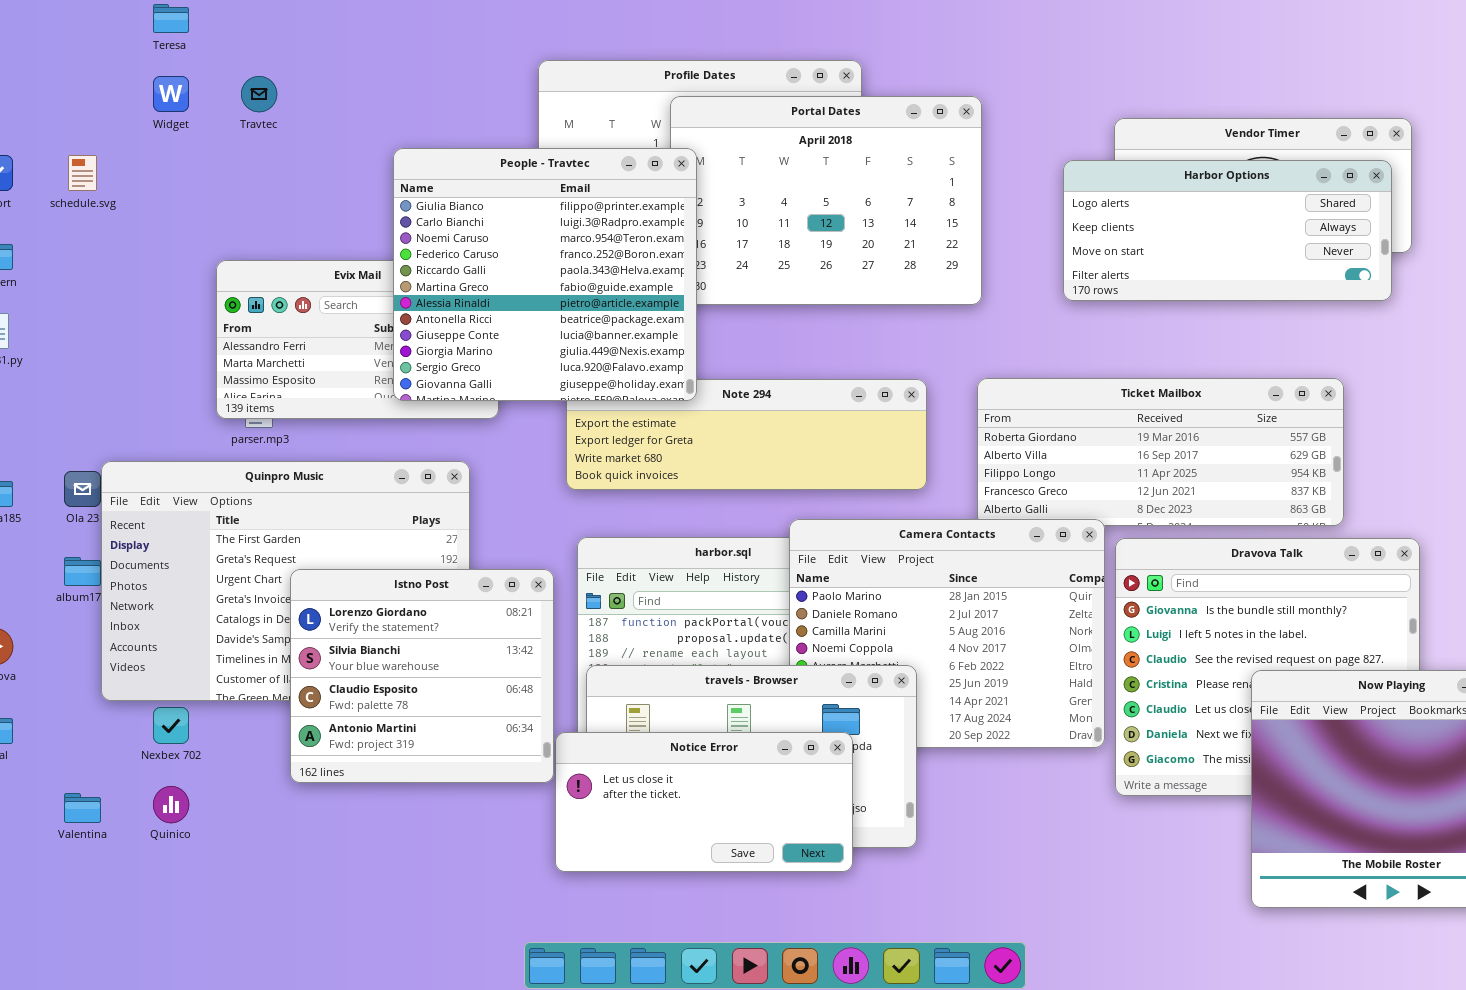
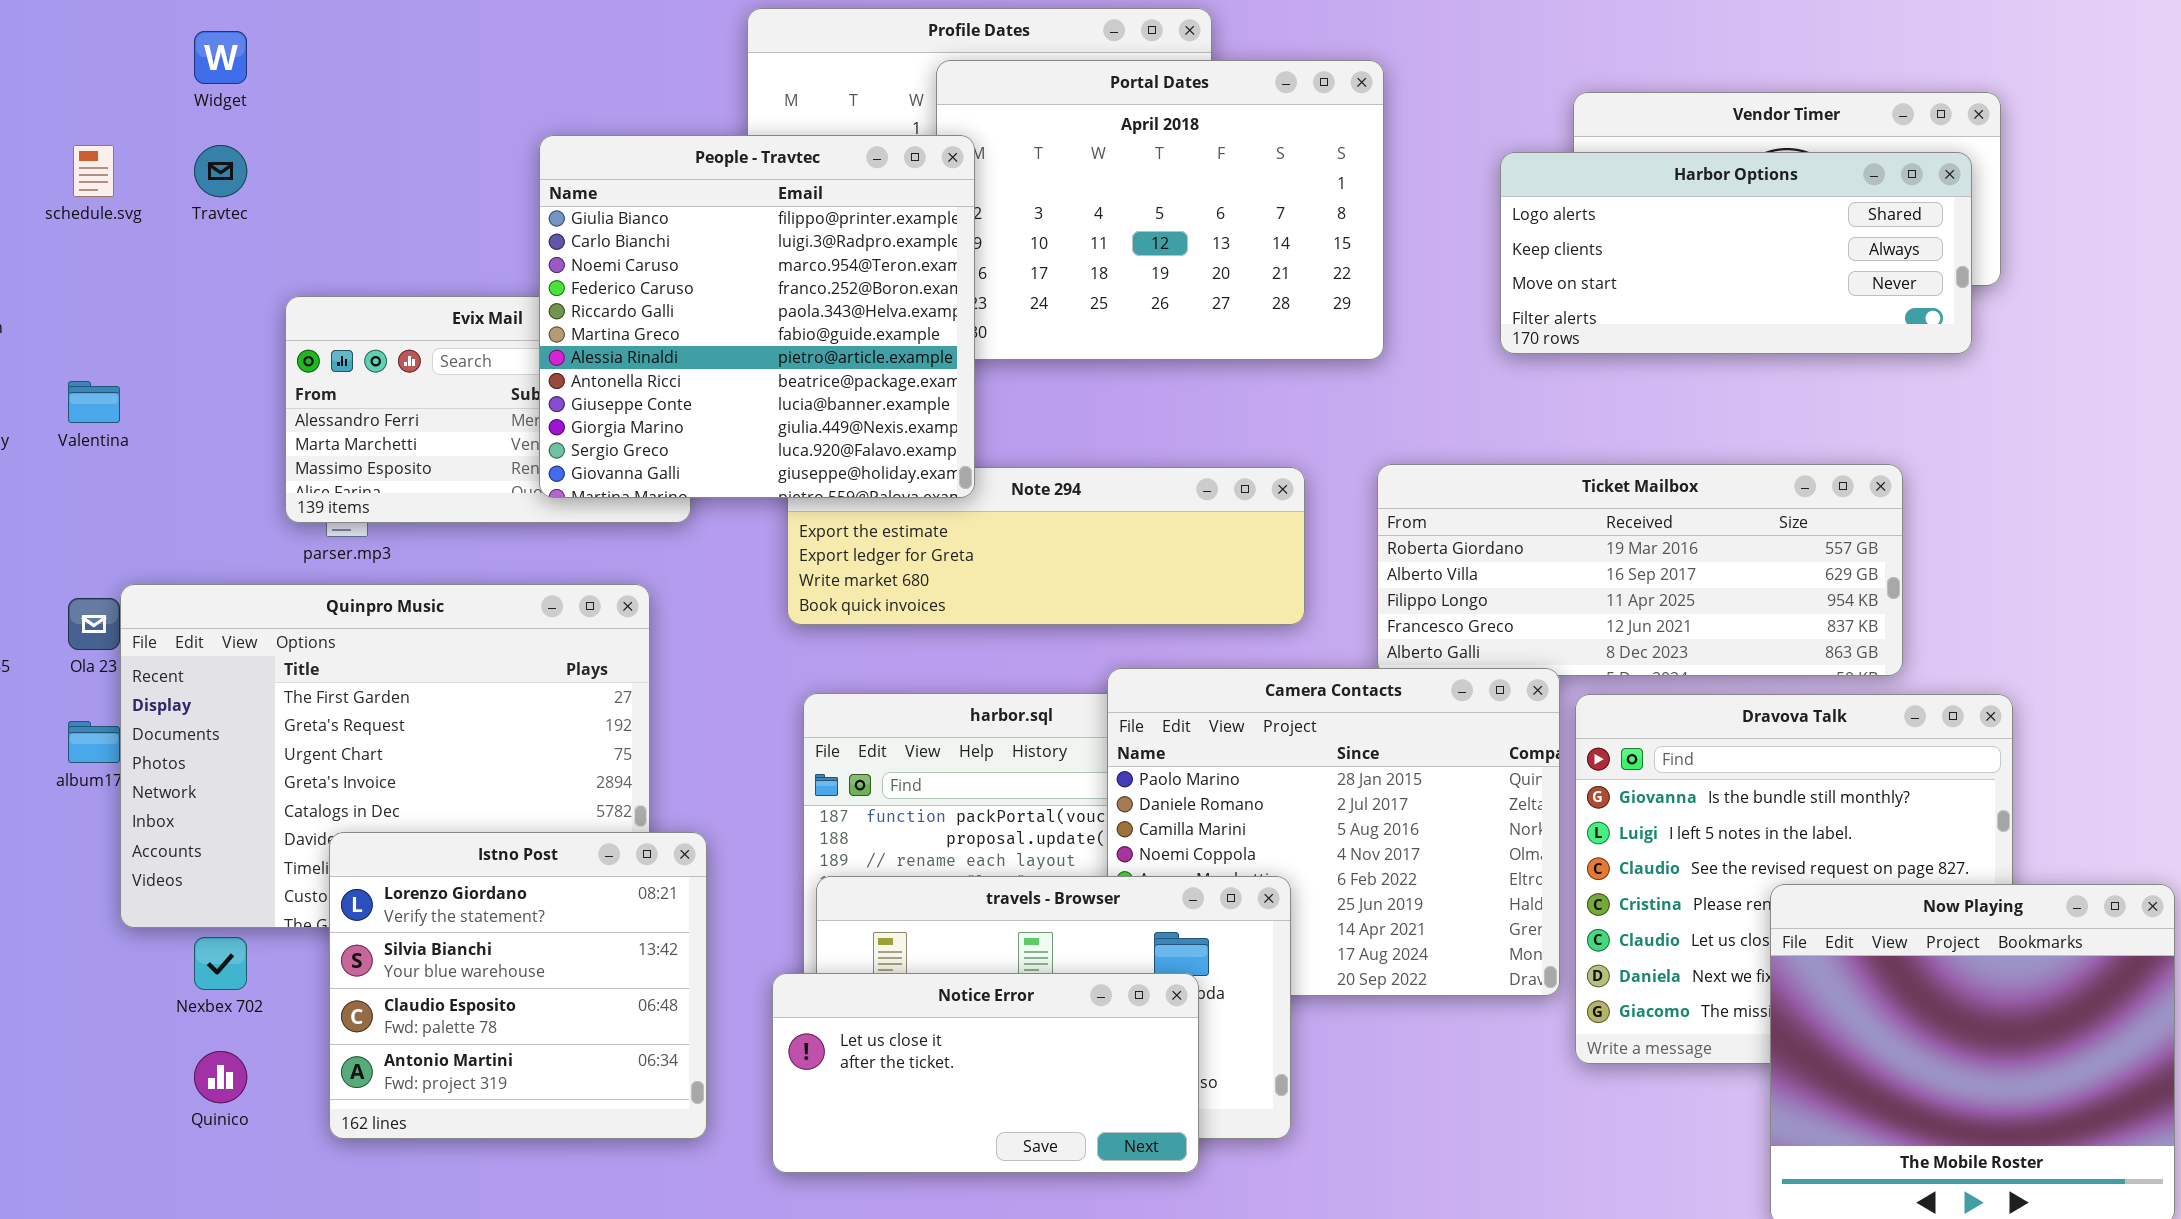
Travtec: [241,76,277,112] -> [194,145,247,197], moved
Istno Post: [290,569,554,783] -> [329,832,707,1139], moved
Valentina: [64,793,101,823] -> [68,381,120,423], moved

